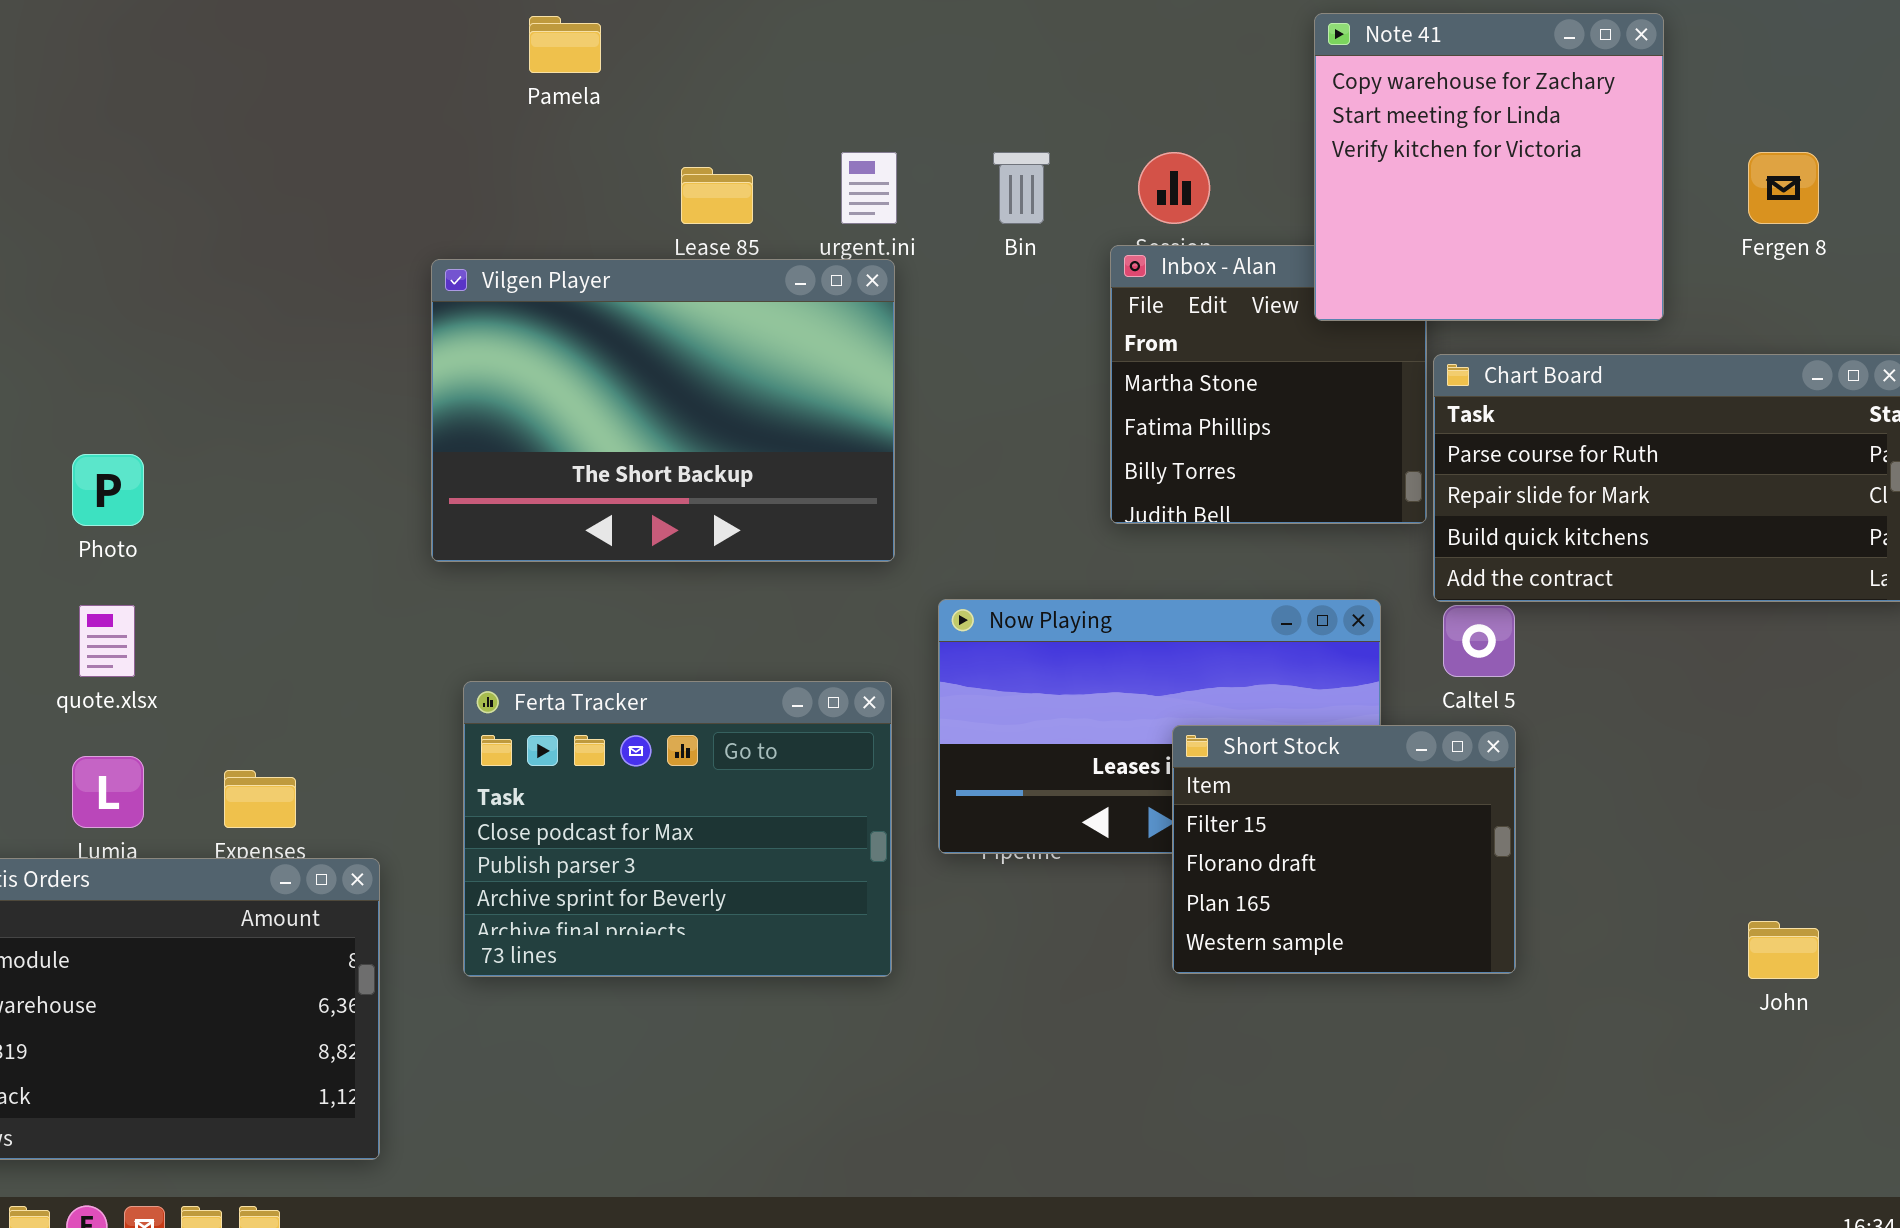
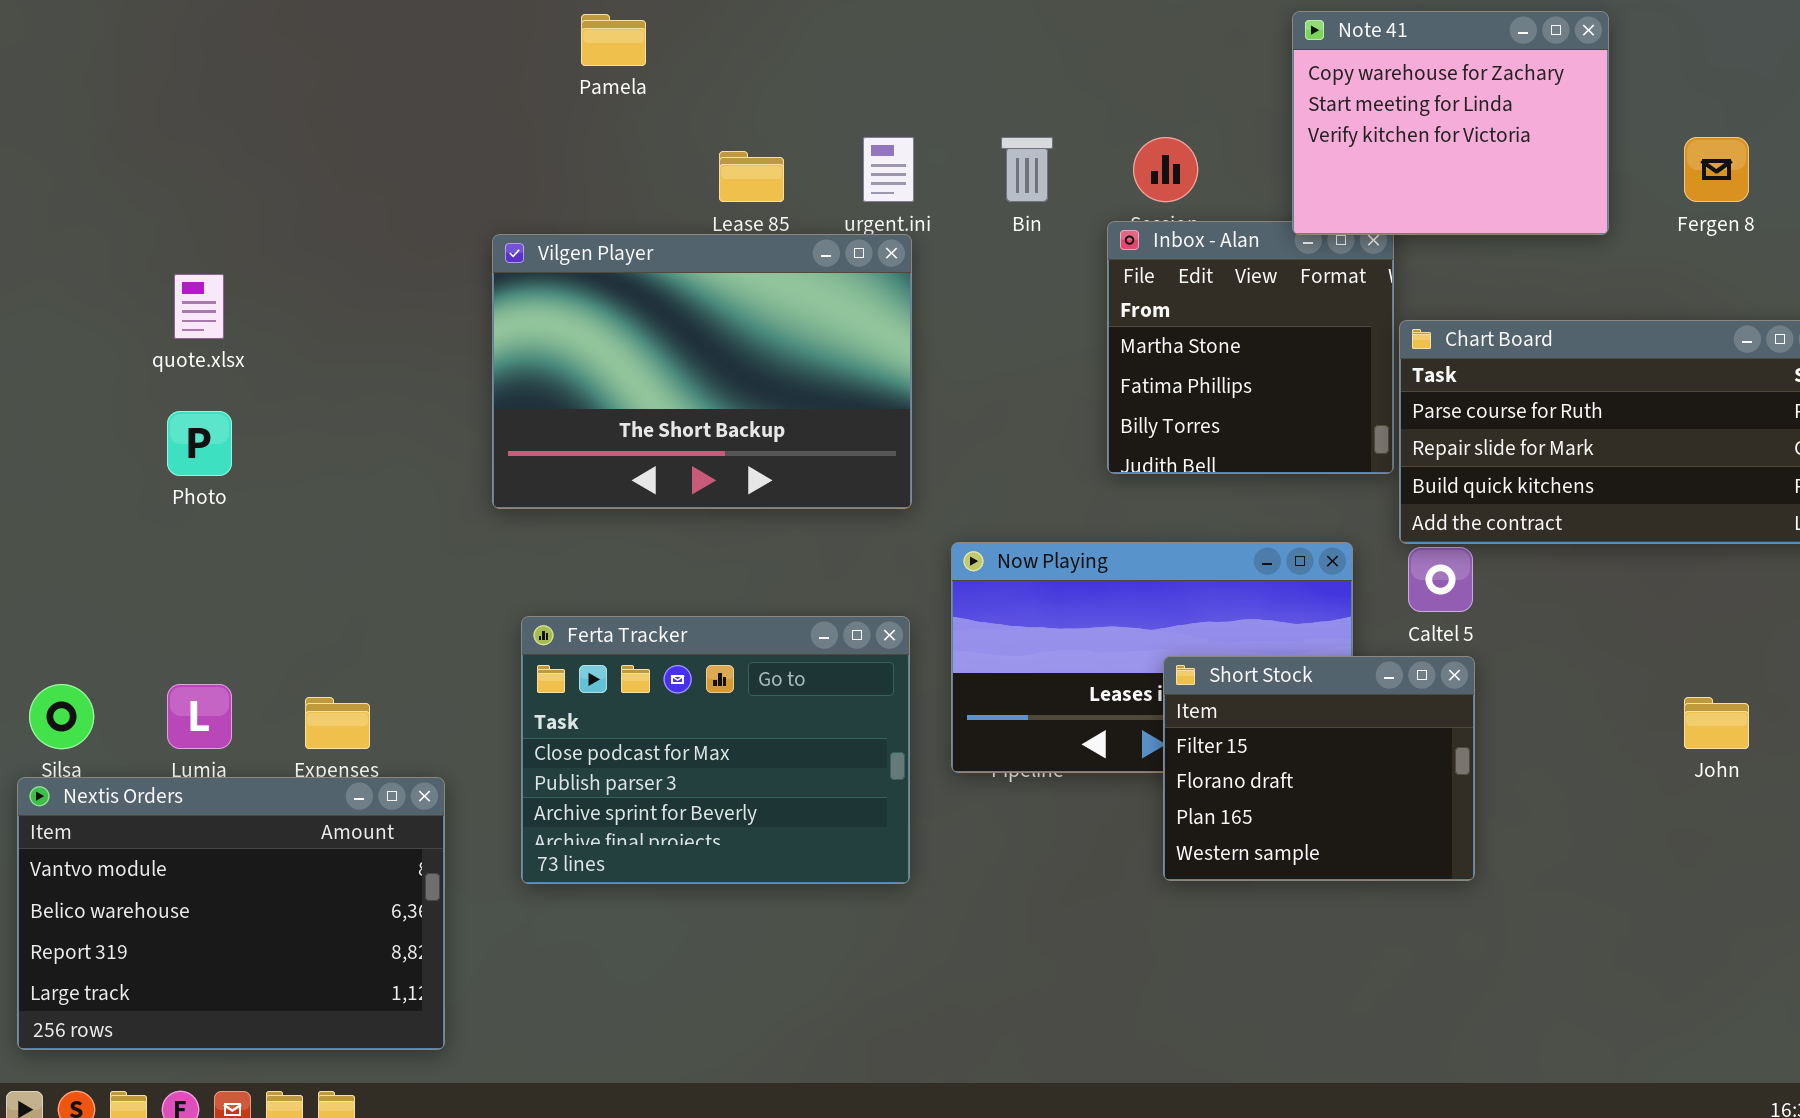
Note 41: [1314,13,1664,321] -> [1292,11,1609,235], resized
quote.xlsx: [79,605,135,677] -> [174,274,224,339], moved
John: [1748,921,1819,979] -> [1684,697,1749,749], moved

